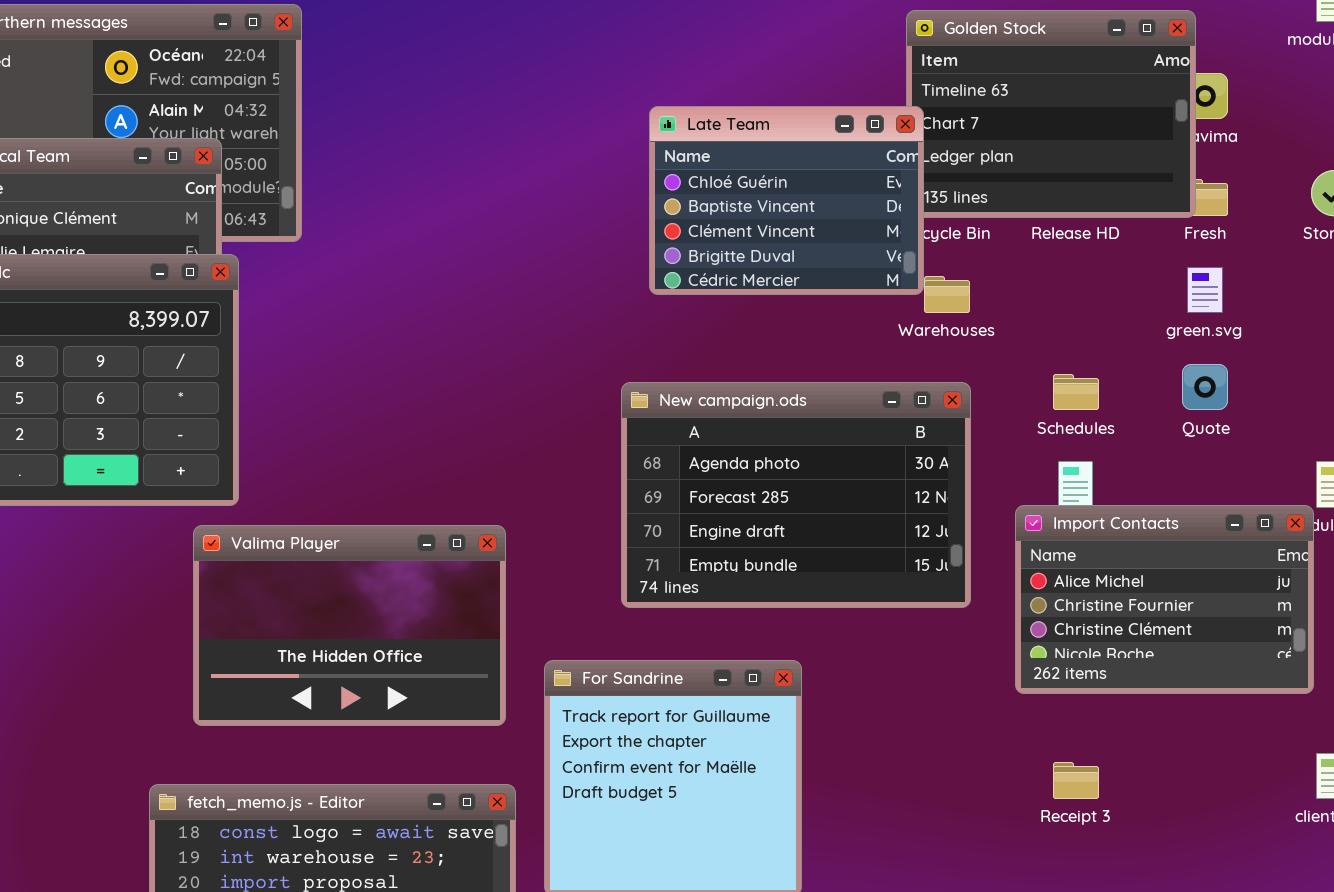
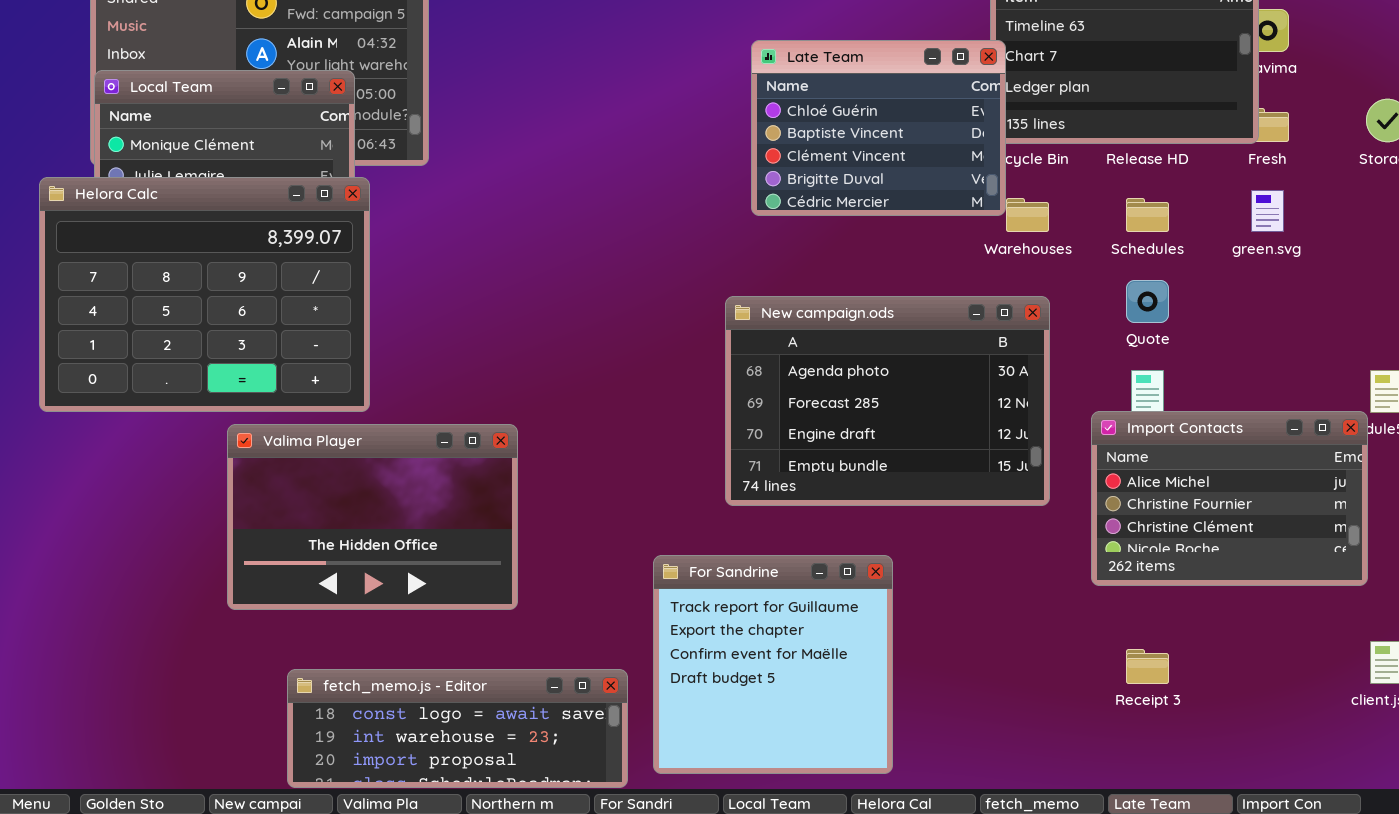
Quote: [1182,364,1228,410] -> [1126,280,1169,323], moved
Schedules: [1053,374,1099,410] -> [1126,198,1169,232], moved
Valima Player: [193,525,506,726] -> [227,424,518,610], moved

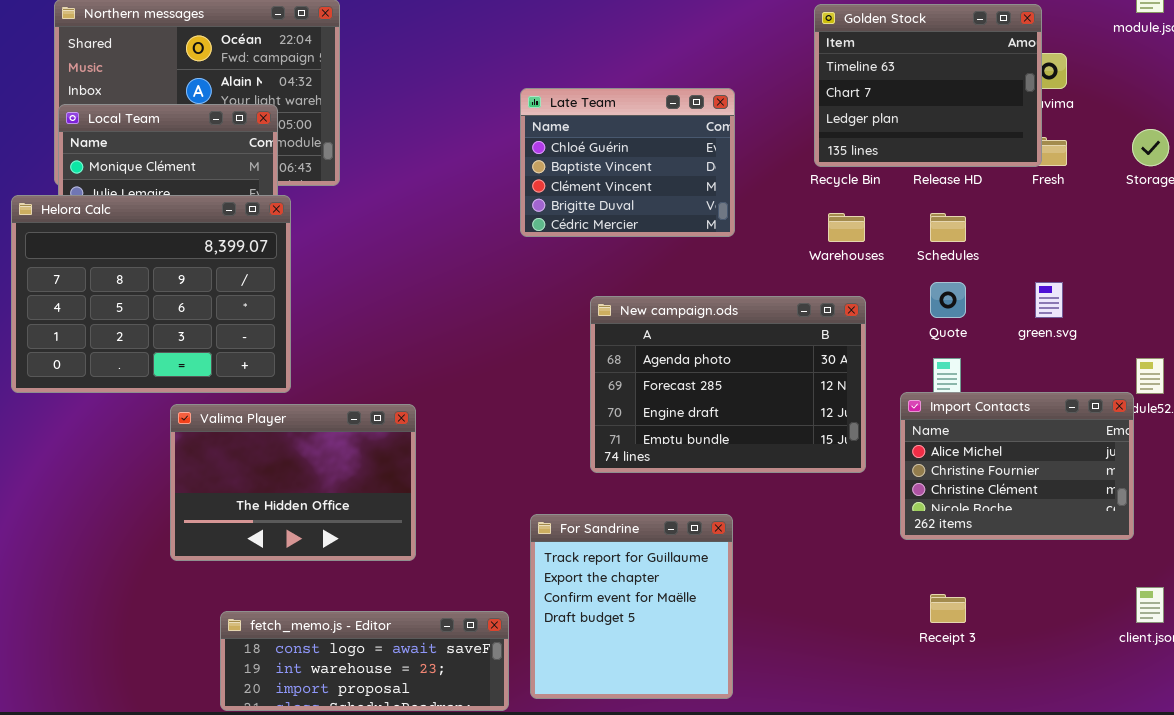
Late Team: [751,40,1006,216] -> [520,88,735,237], moved
green.svg: [1251,190,1284,232] -> [1035,282,1063,318], moved

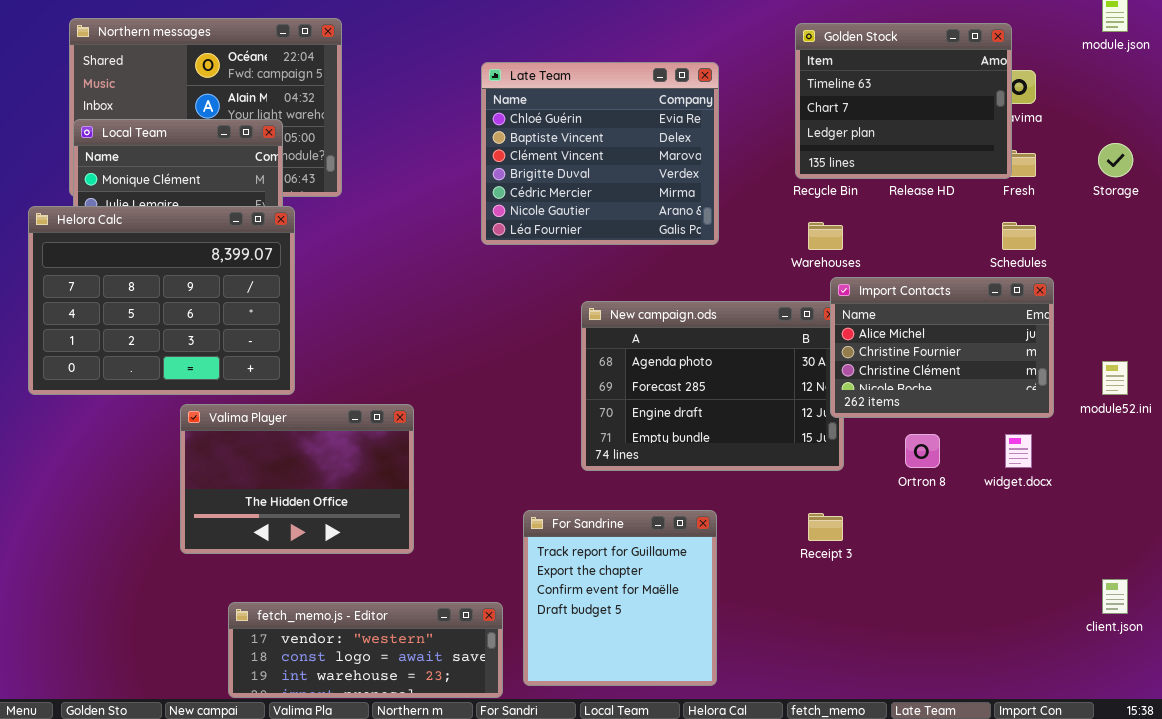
Late Team: [520,88,735,237] -> [481,62,719,245], resized
Schedules: [930,213,966,242] -> [1002,222,1036,250], moved
Import Contacts: [900,392,1134,540] -> [830,277,1054,418], moved
Receipt 3: [930,594,966,623] -> [808,513,843,541], moved
fetch_memo.js - Editor: [220,611,509,711] -> [228,602,503,698], scrolled up 1 row

